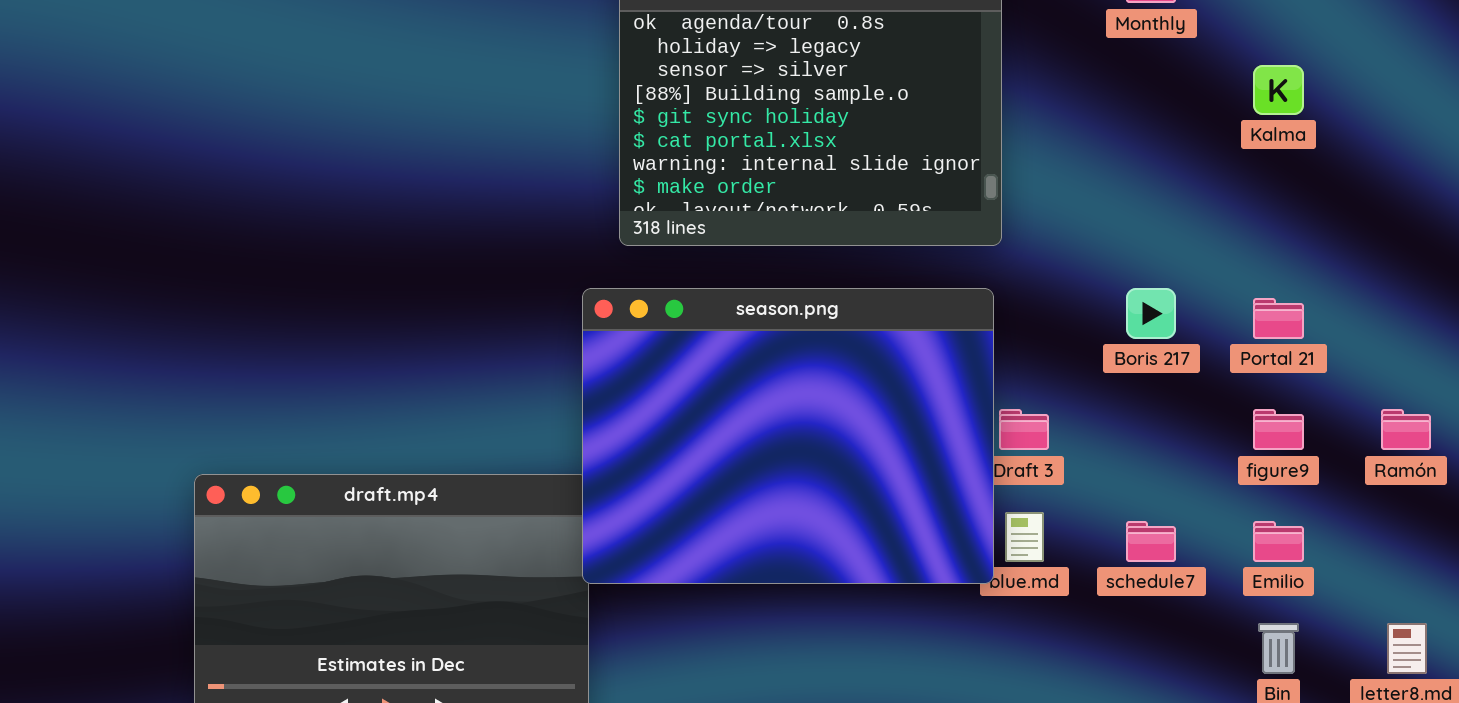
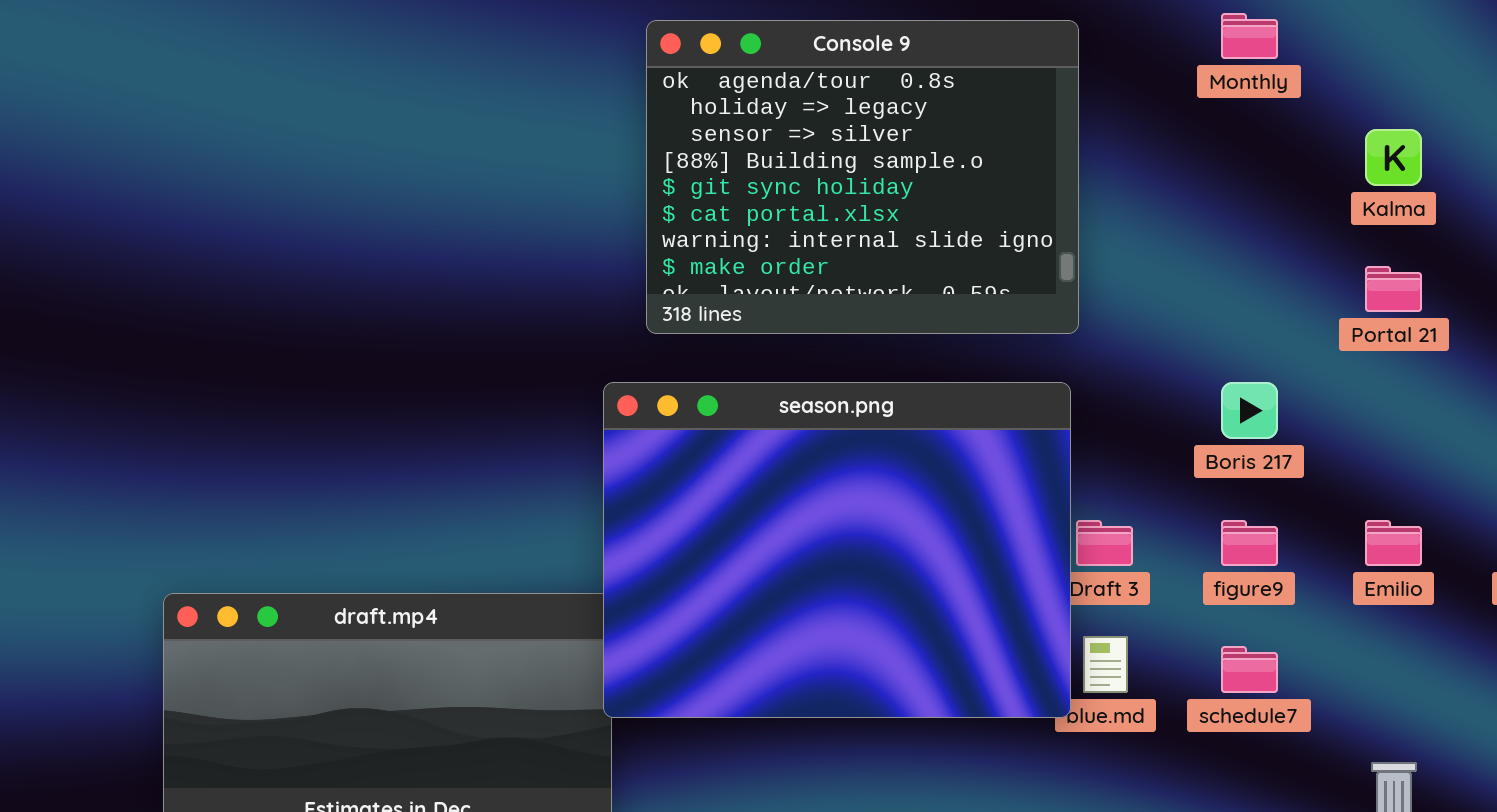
Portal 21: [1253,298,1304,339] -> [1365,266,1422,312], moved
figure9: [1253,409,1304,450] -> [1221,520,1278,566], moved
Emilio: [1253,521,1304,562] -> [1365,520,1422,566], moved

